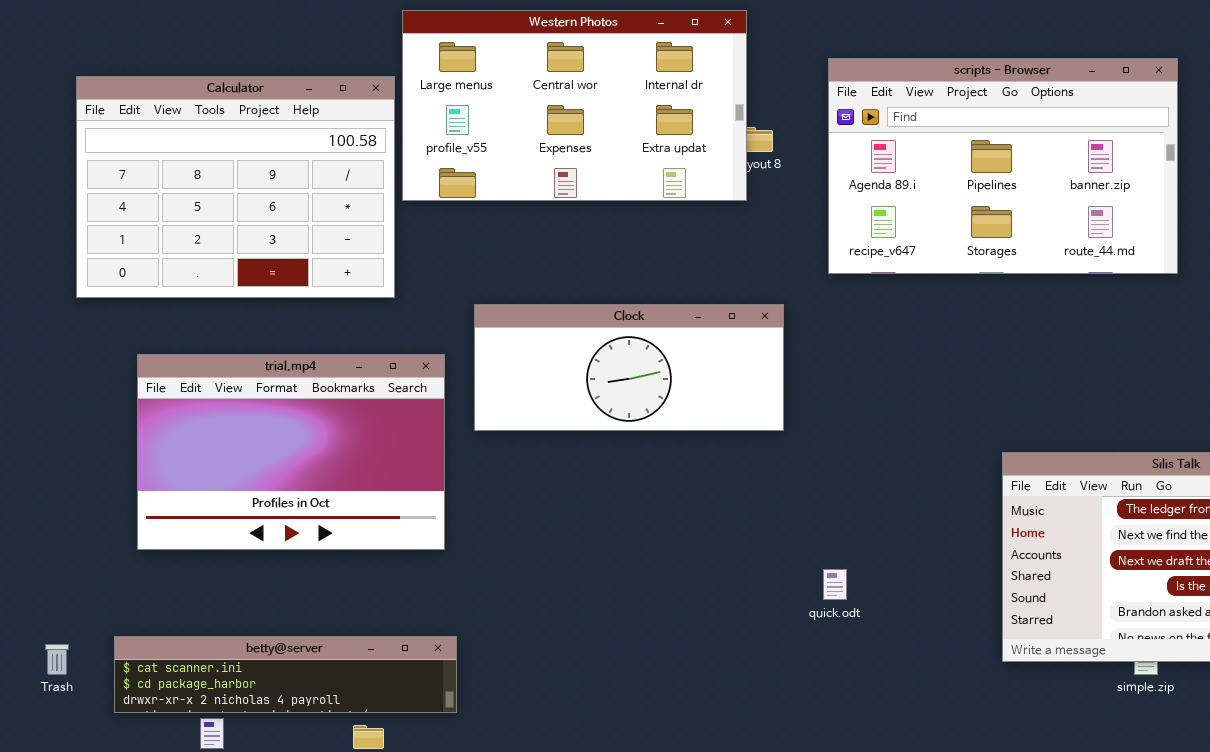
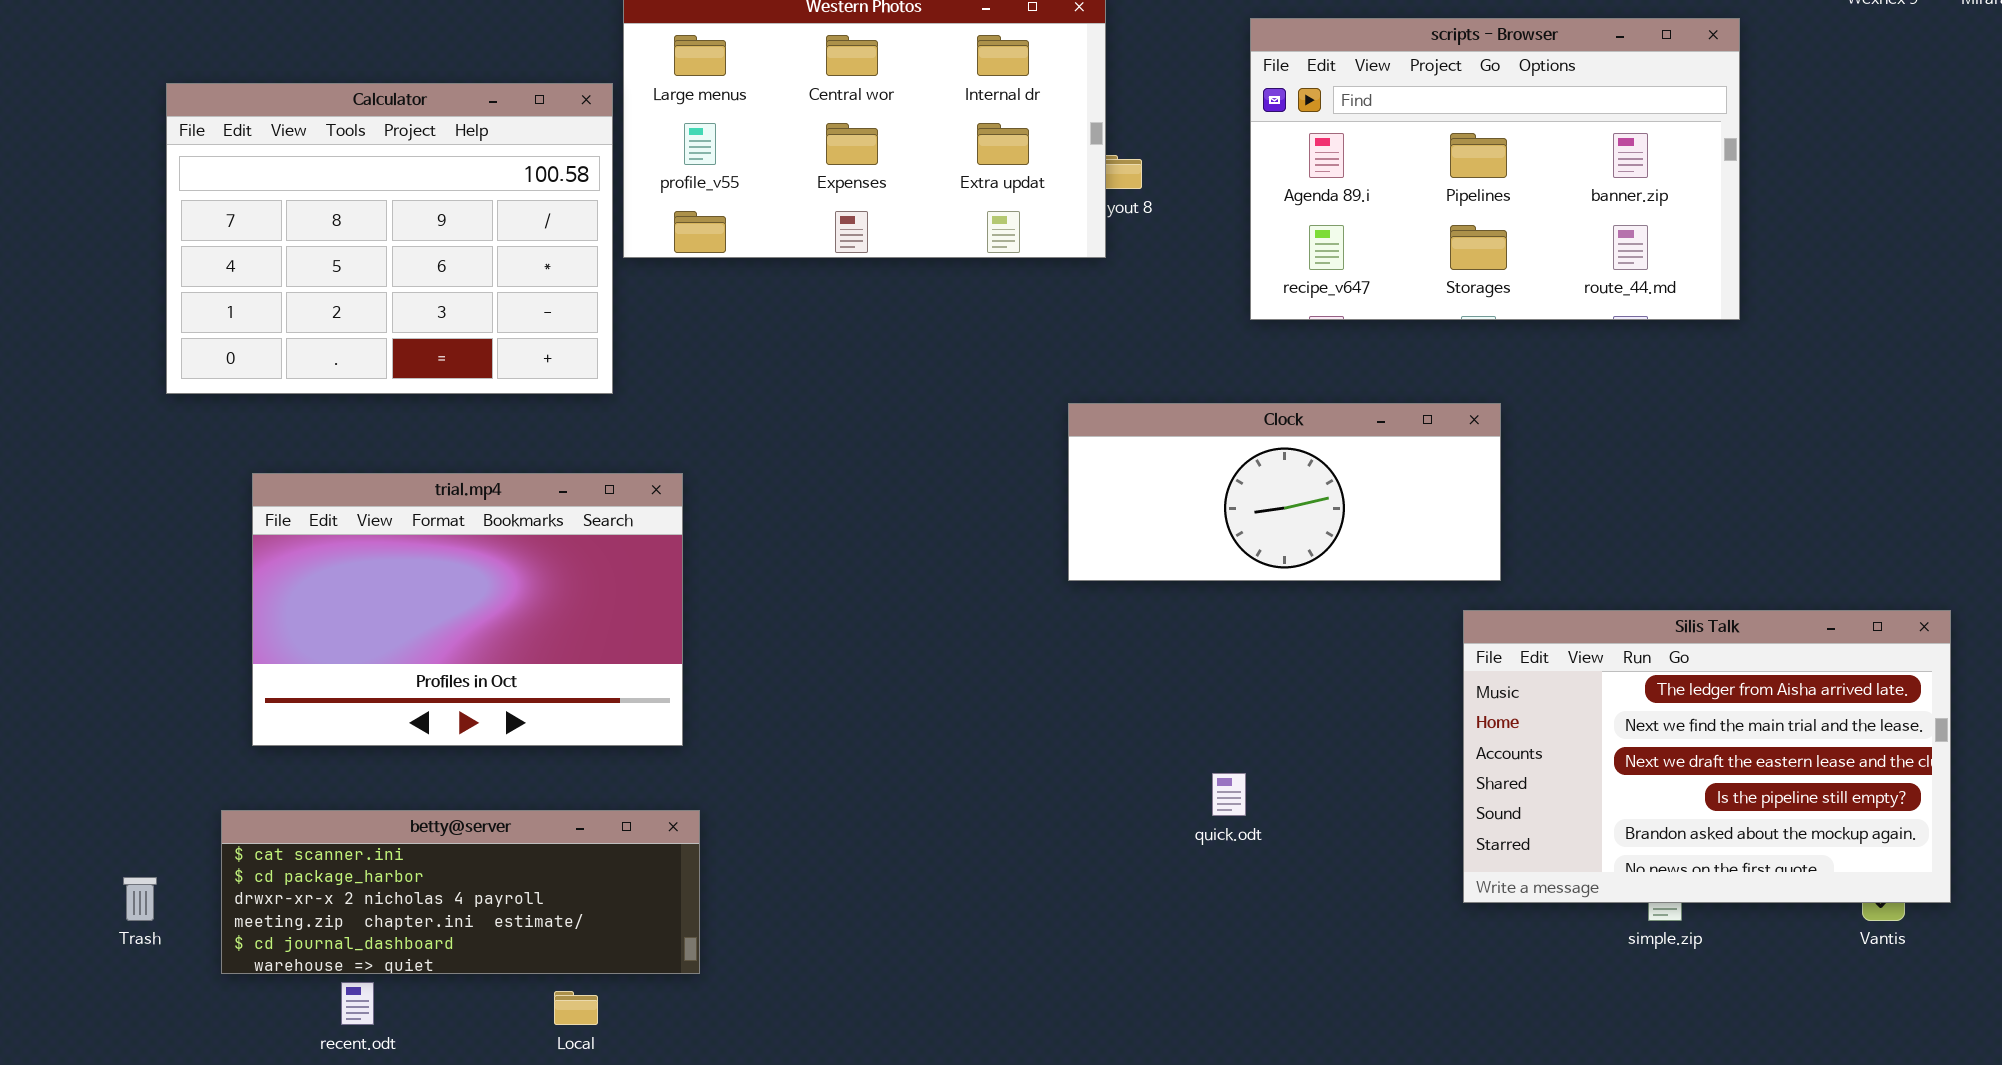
scripts - Browser: [828,58,1178,274] -> [1250,18,1740,320], moved
Clock: [474,304,784,431] -> [1068,403,1501,581], moved
betty@server: [114,636,457,713] -> [221,810,700,974], resized

